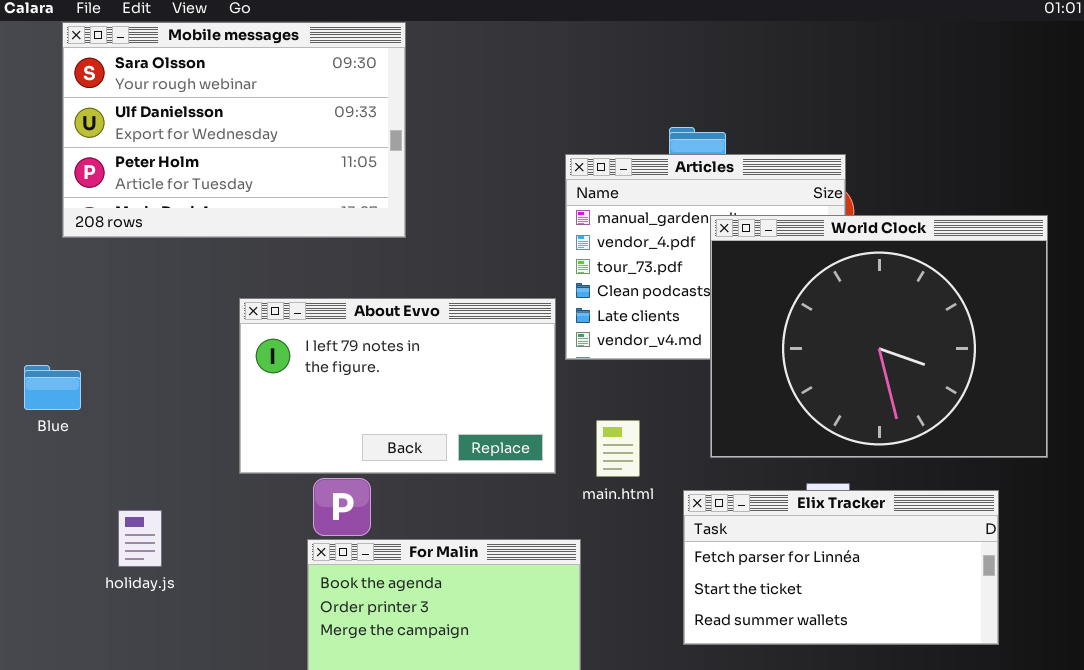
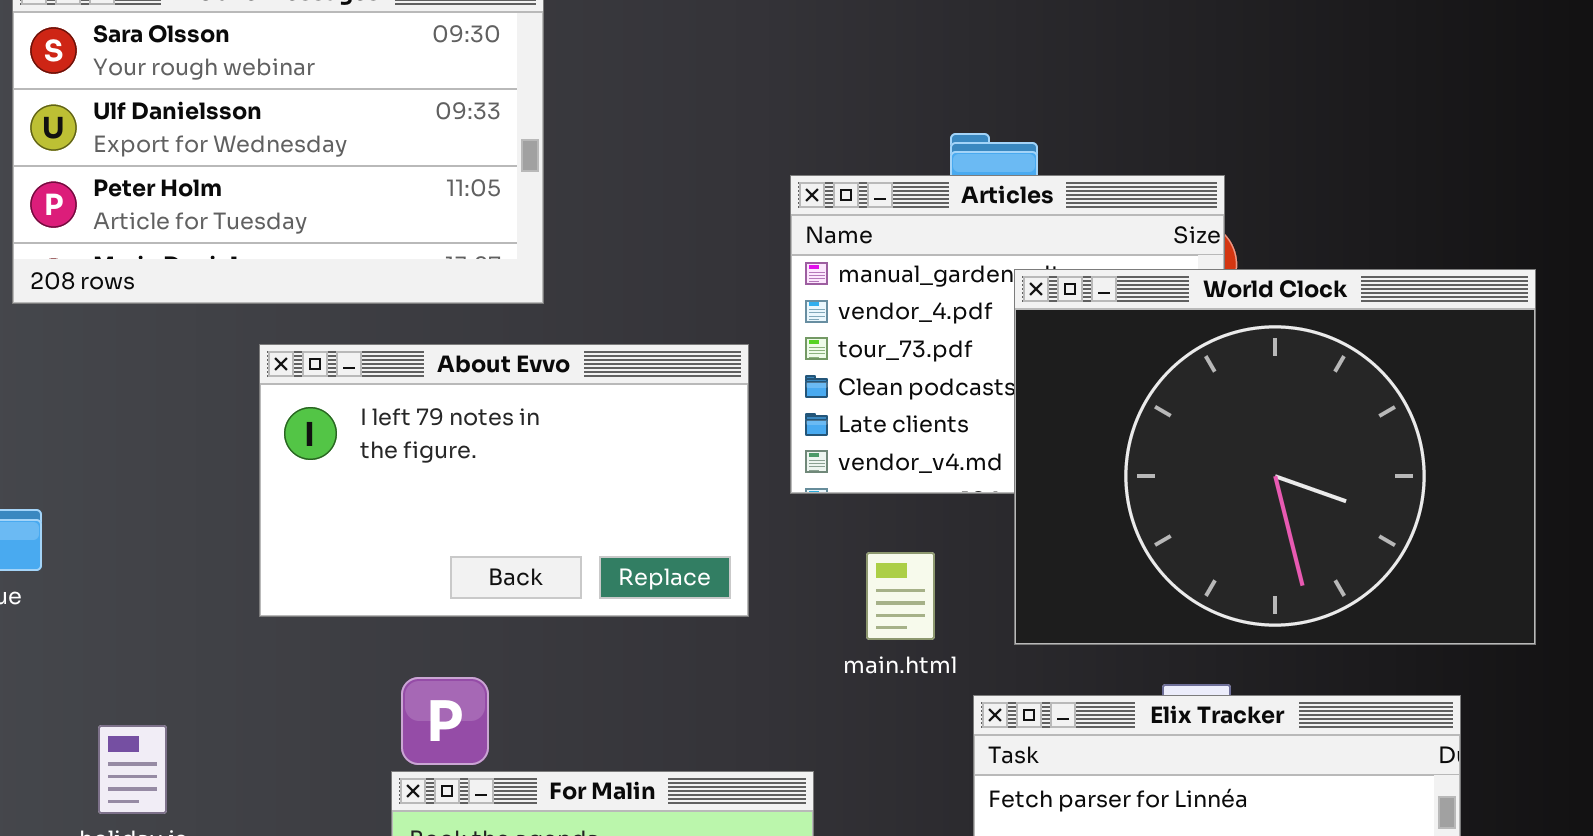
About Evvo: [239,298,556,474] -> [259,344,749,617], moved
main.html: [596,420,640,477] -> [866,552,935,640], moved

